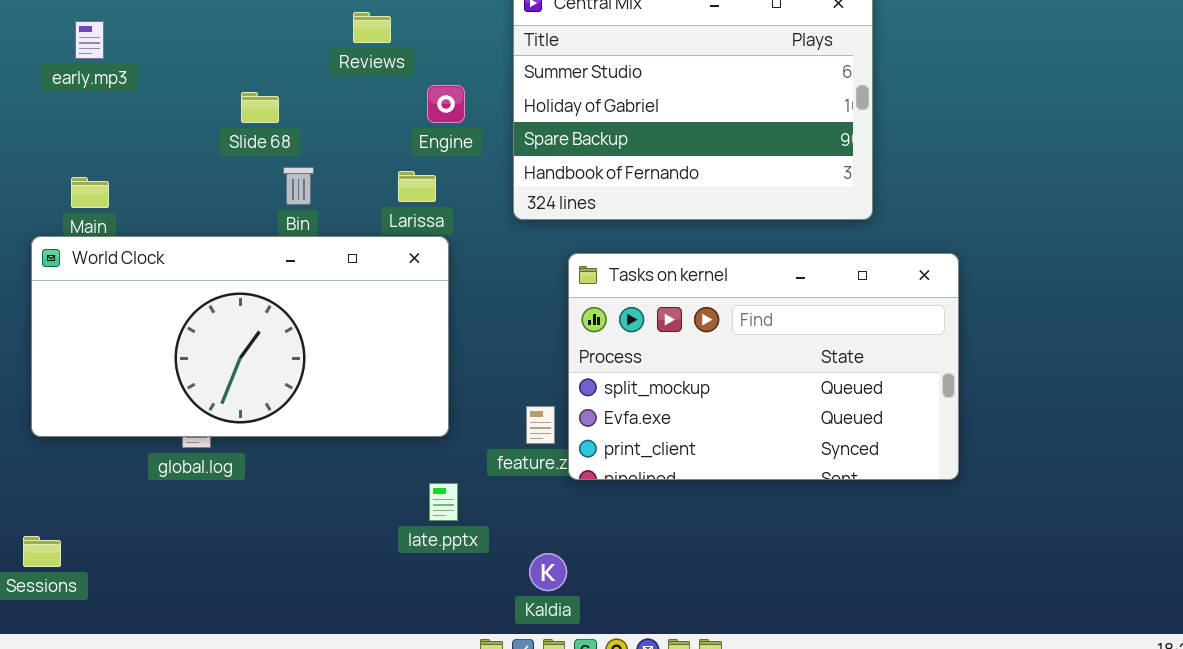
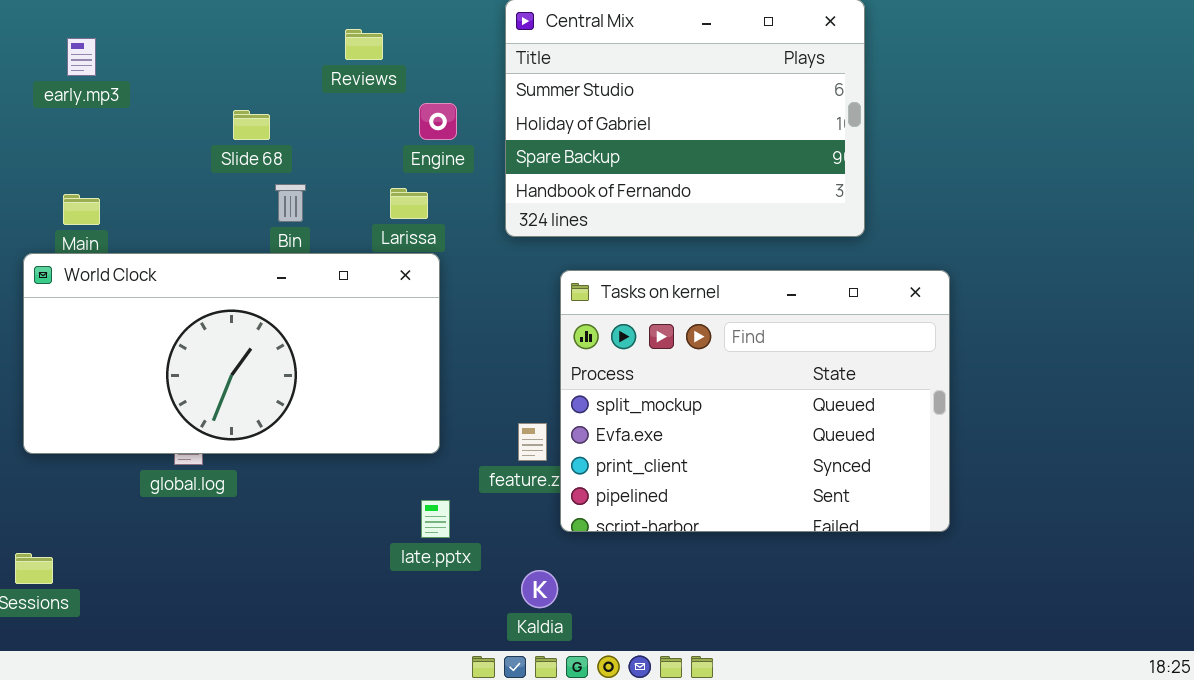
Tasks on kernel: [568,253,959,480] -> [560,270,950,532], resized

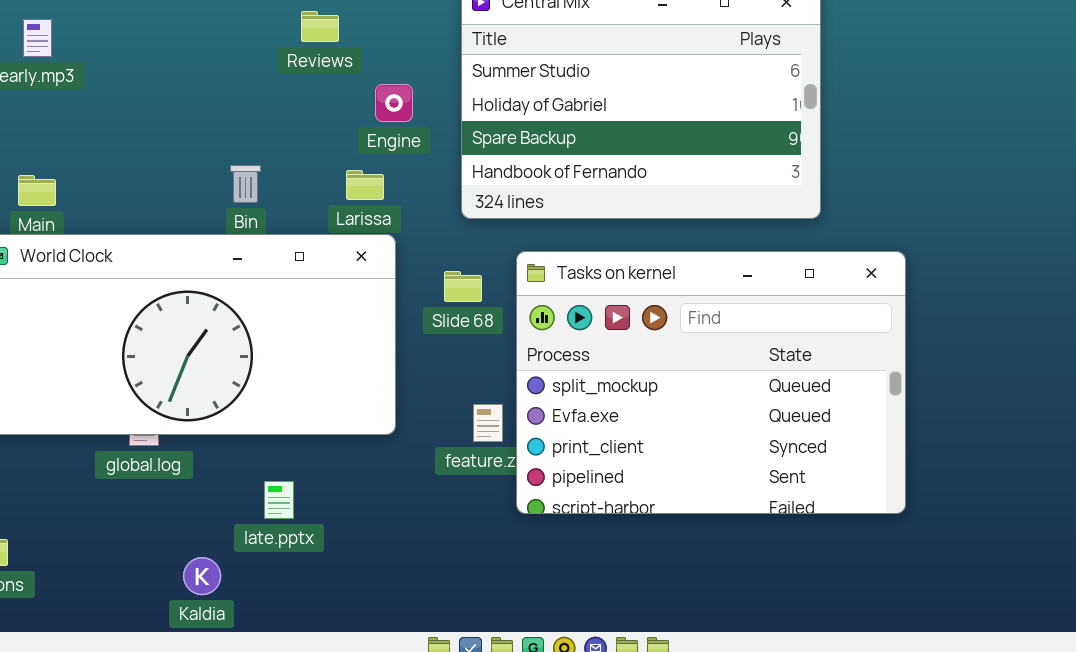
Slide 68: [233,110,270,140] -> [444,271,482,302], moved
late.pptx: [421,500,450,538] -> [264,481,294,519], moved
Kaldia: [521,570,558,608] -> [183,557,221,595], moved

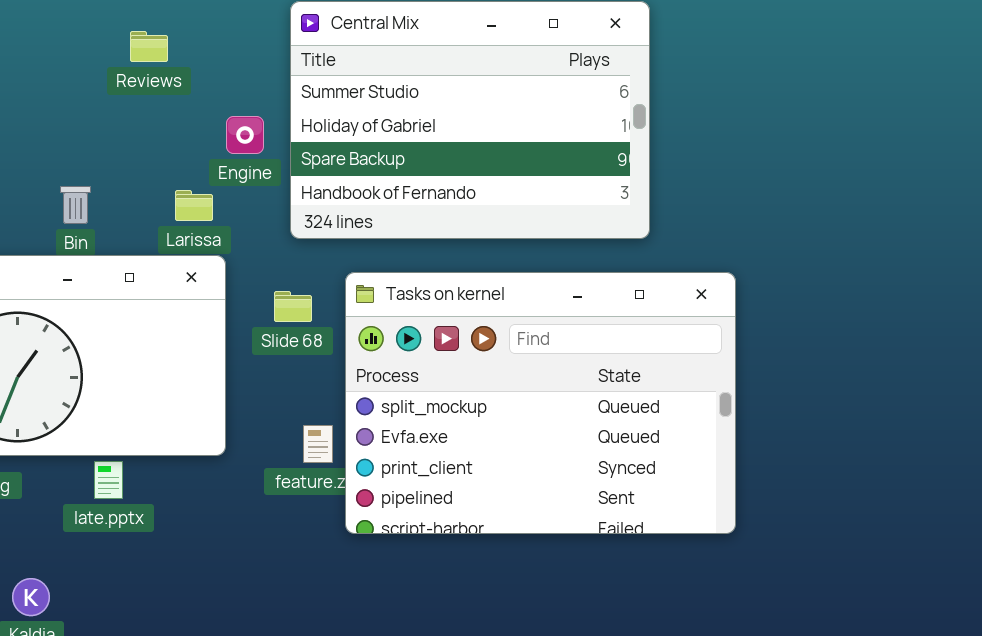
Engine: [375,84,413,122] -> [226,116,264,154], moved
late.pptx: [264,481,294,519] -> [94,461,123,499], moved

